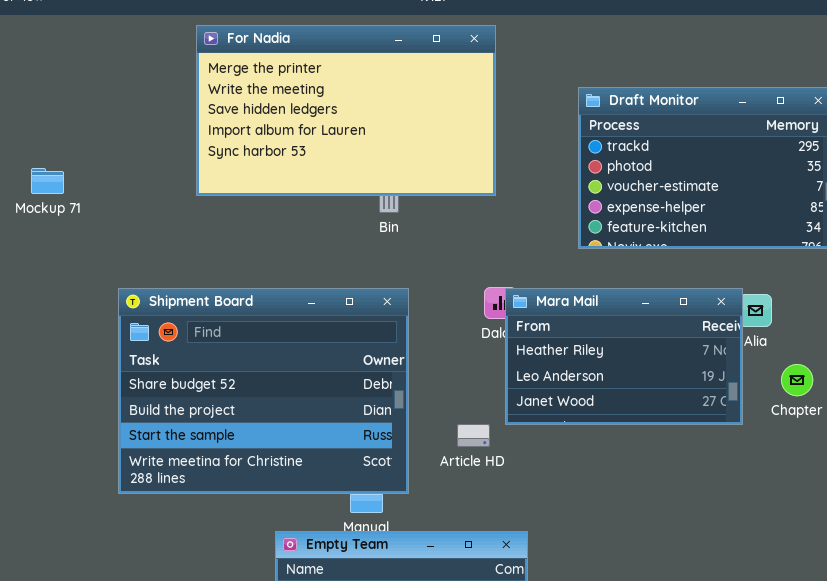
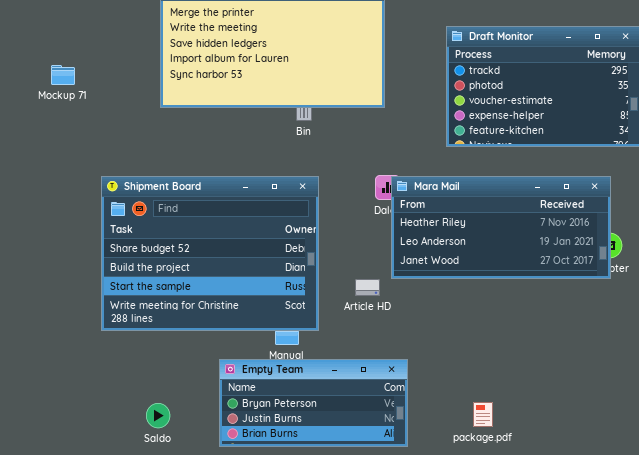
Mockup 71: [31,168,64,194] -> [51,65,75,85], moved
Mara Mail: [505,288,743,425] -> [391,176,611,279], resized

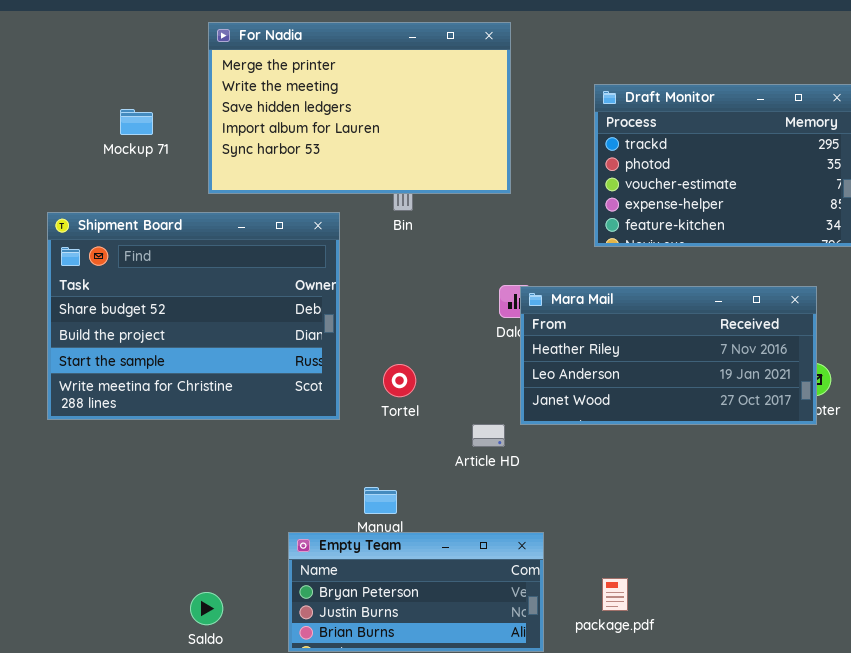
Mockup 71: [51,65,75,85] -> [120,109,153,135], moved
Shipment Board: [101,176,319,331] -> [47,212,340,420], moved
package.pdf: [473,402,493,427] -> [602,578,628,611], moved

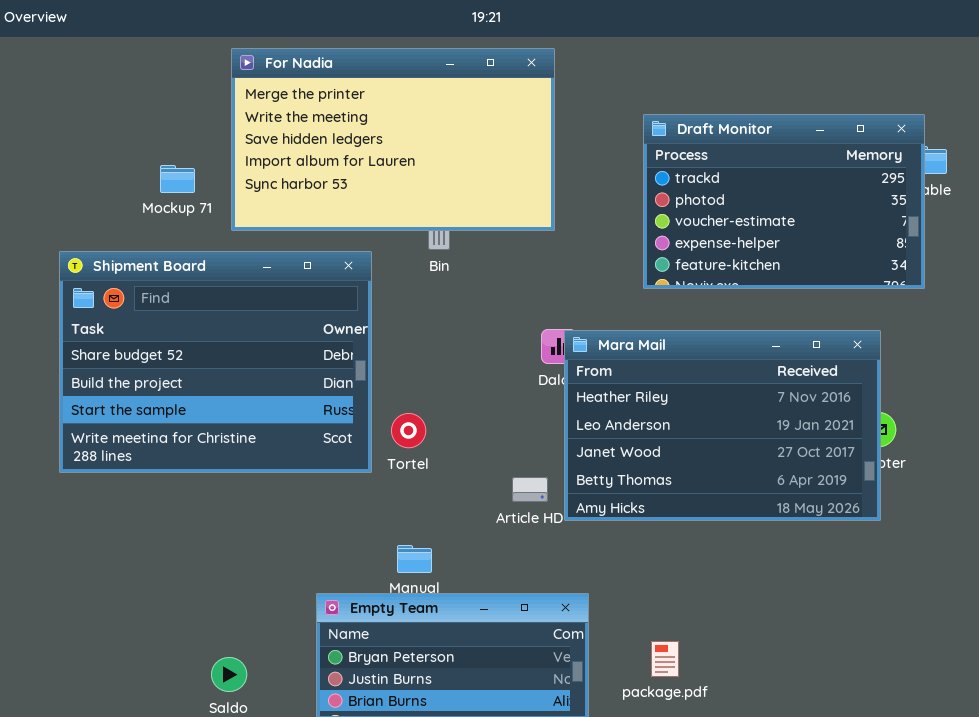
Mockup 71: [120,109,153,135] -> [160,165,195,193], moved
Mara Mail: [520,286,817,425] -> [564,330,881,521], resized
Tortel: [383,364,416,397] -> [391,413,426,448], moved

